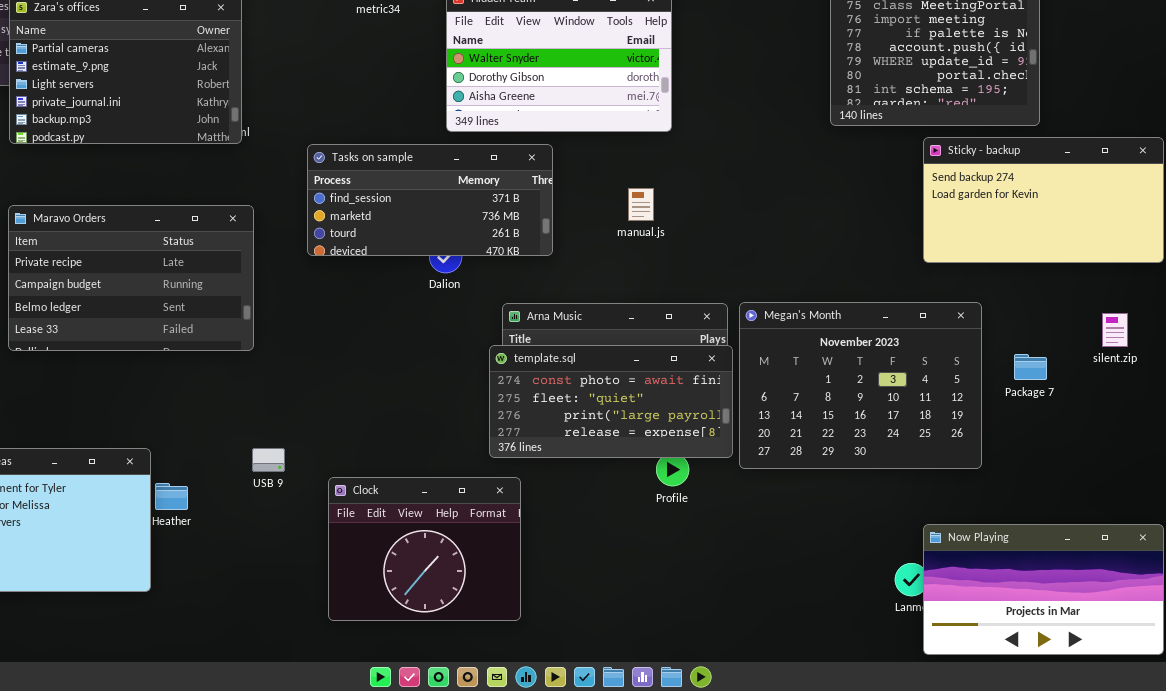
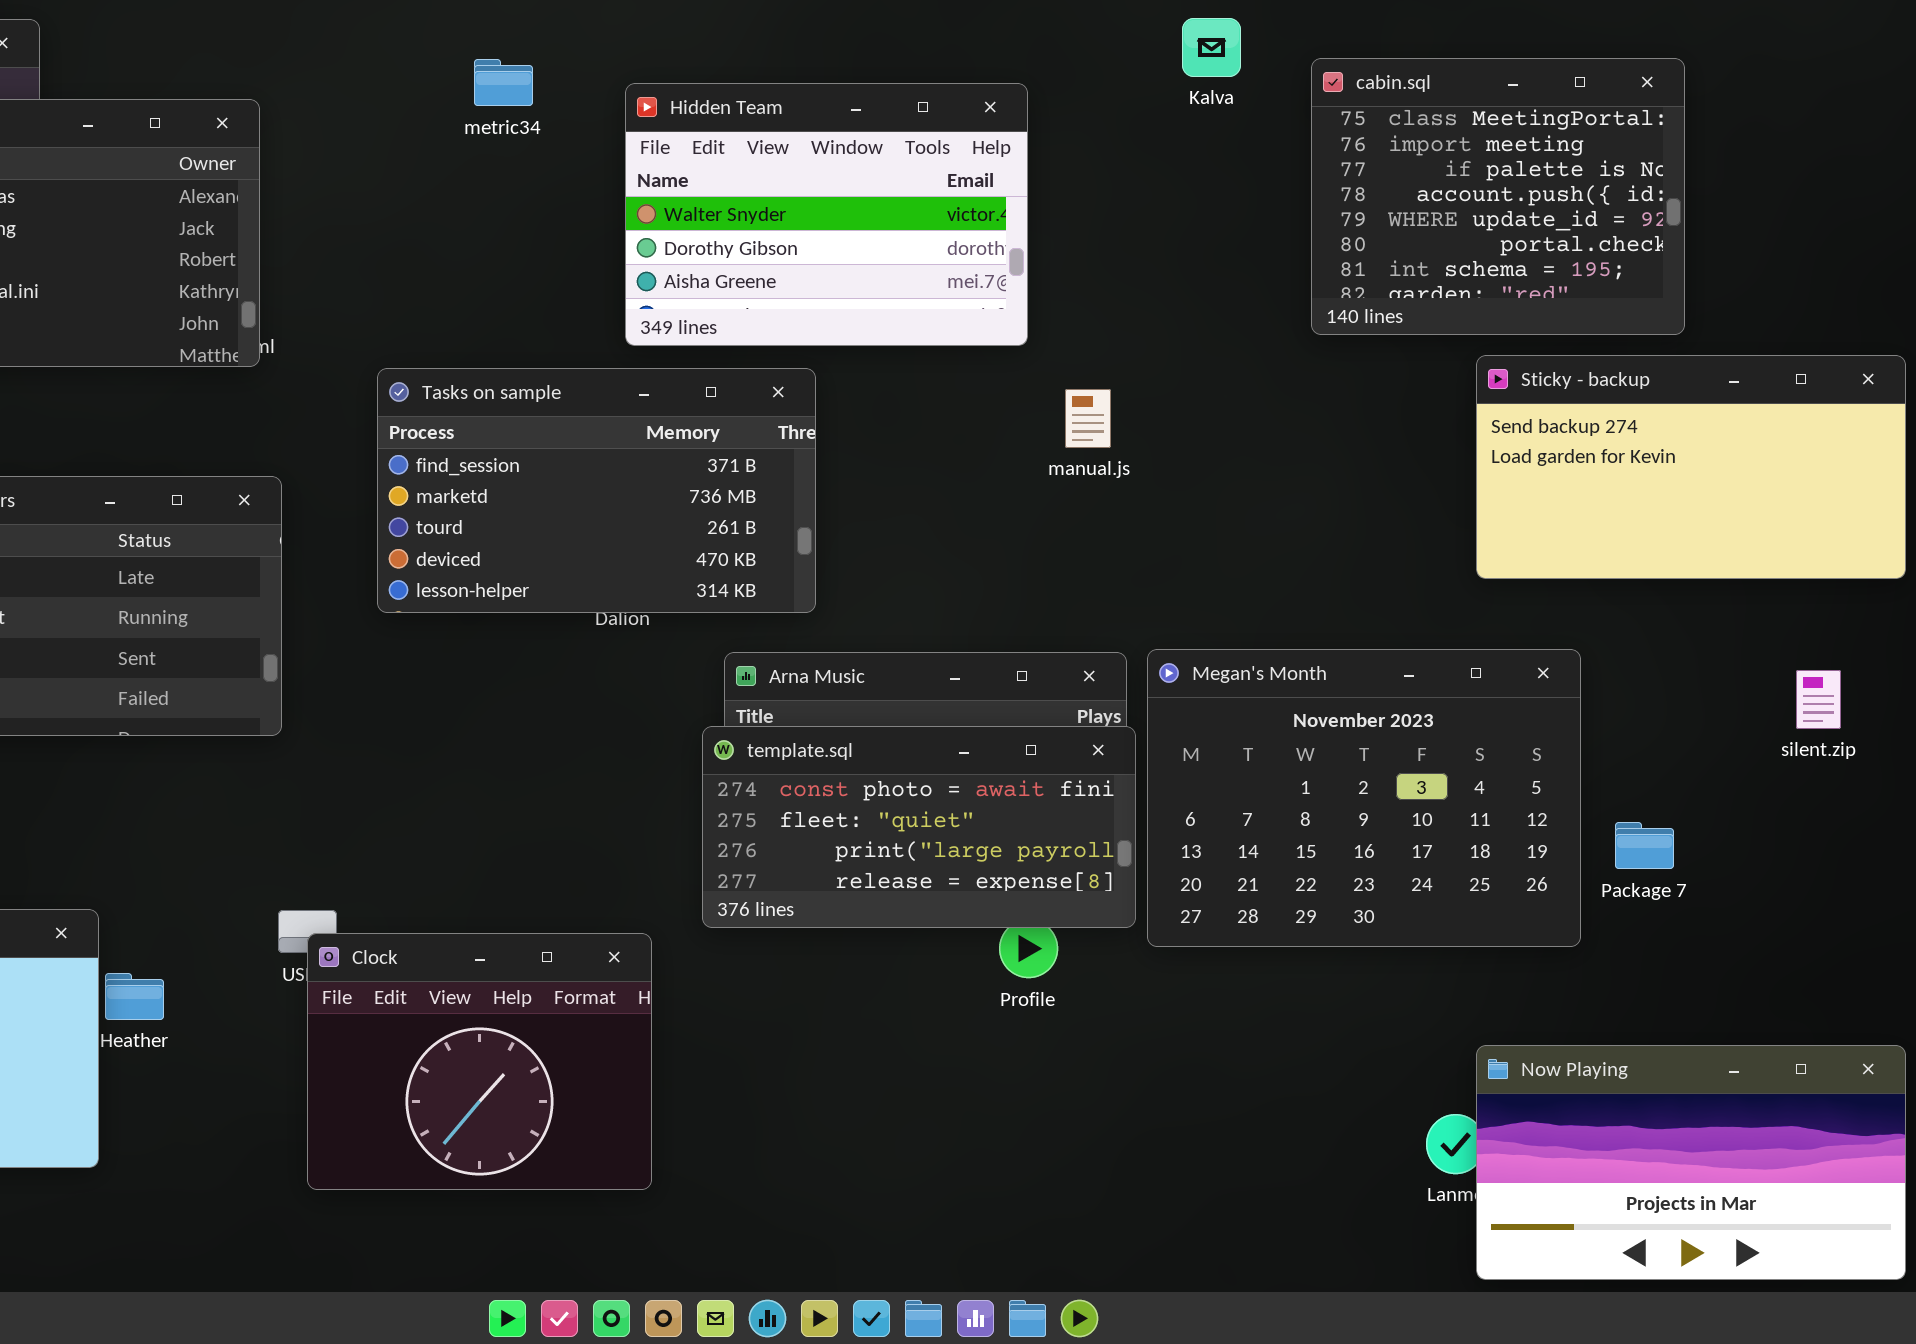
Tasks on sample: [307,144,553,256] -> [377,368,816,613], resized
manual.js: [628,188,654,221] -> [1065,389,1111,448], moved
Package 7: [1014,354,1047,380] -> [1615,822,1674,869], moved
Clock: [328,477,521,621] -> [307,933,652,1190], moved

